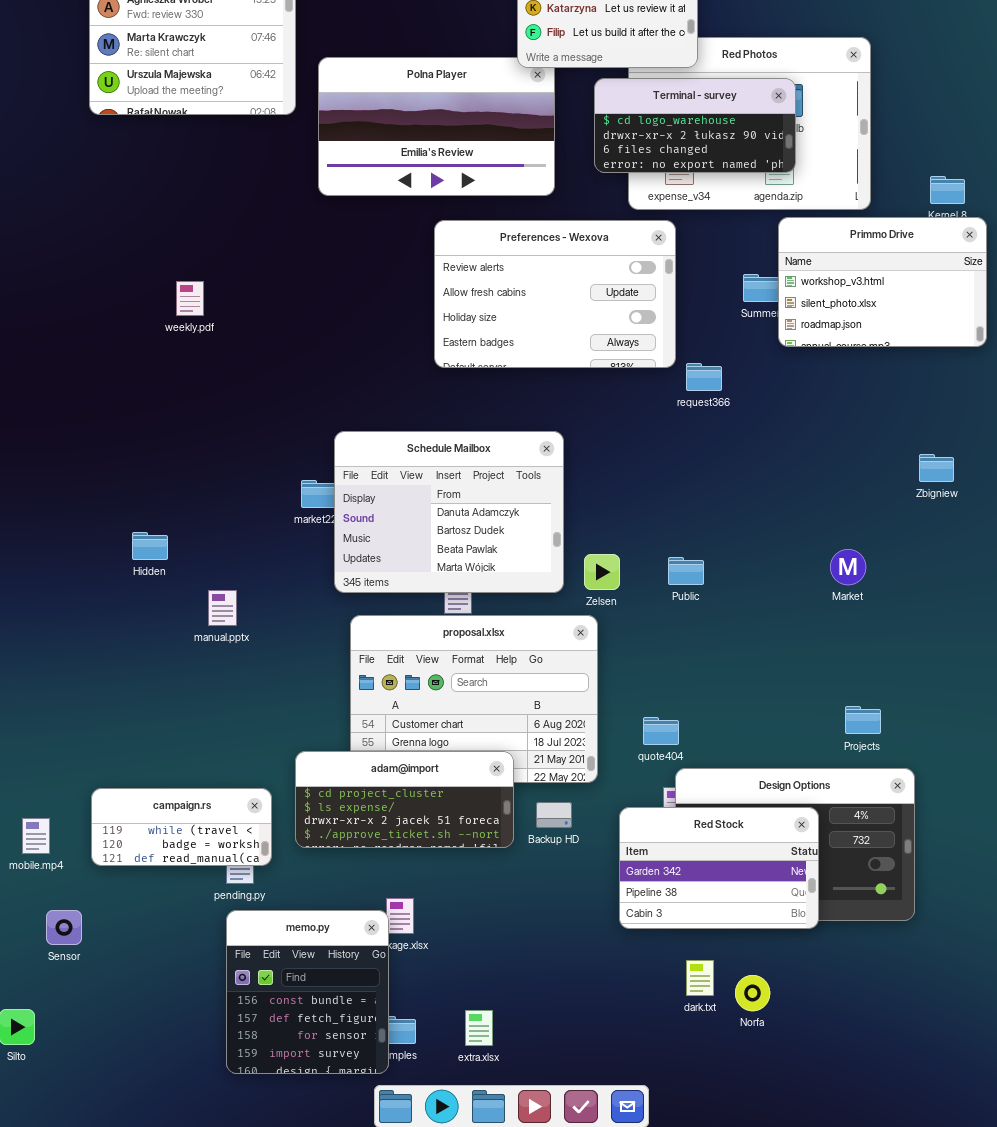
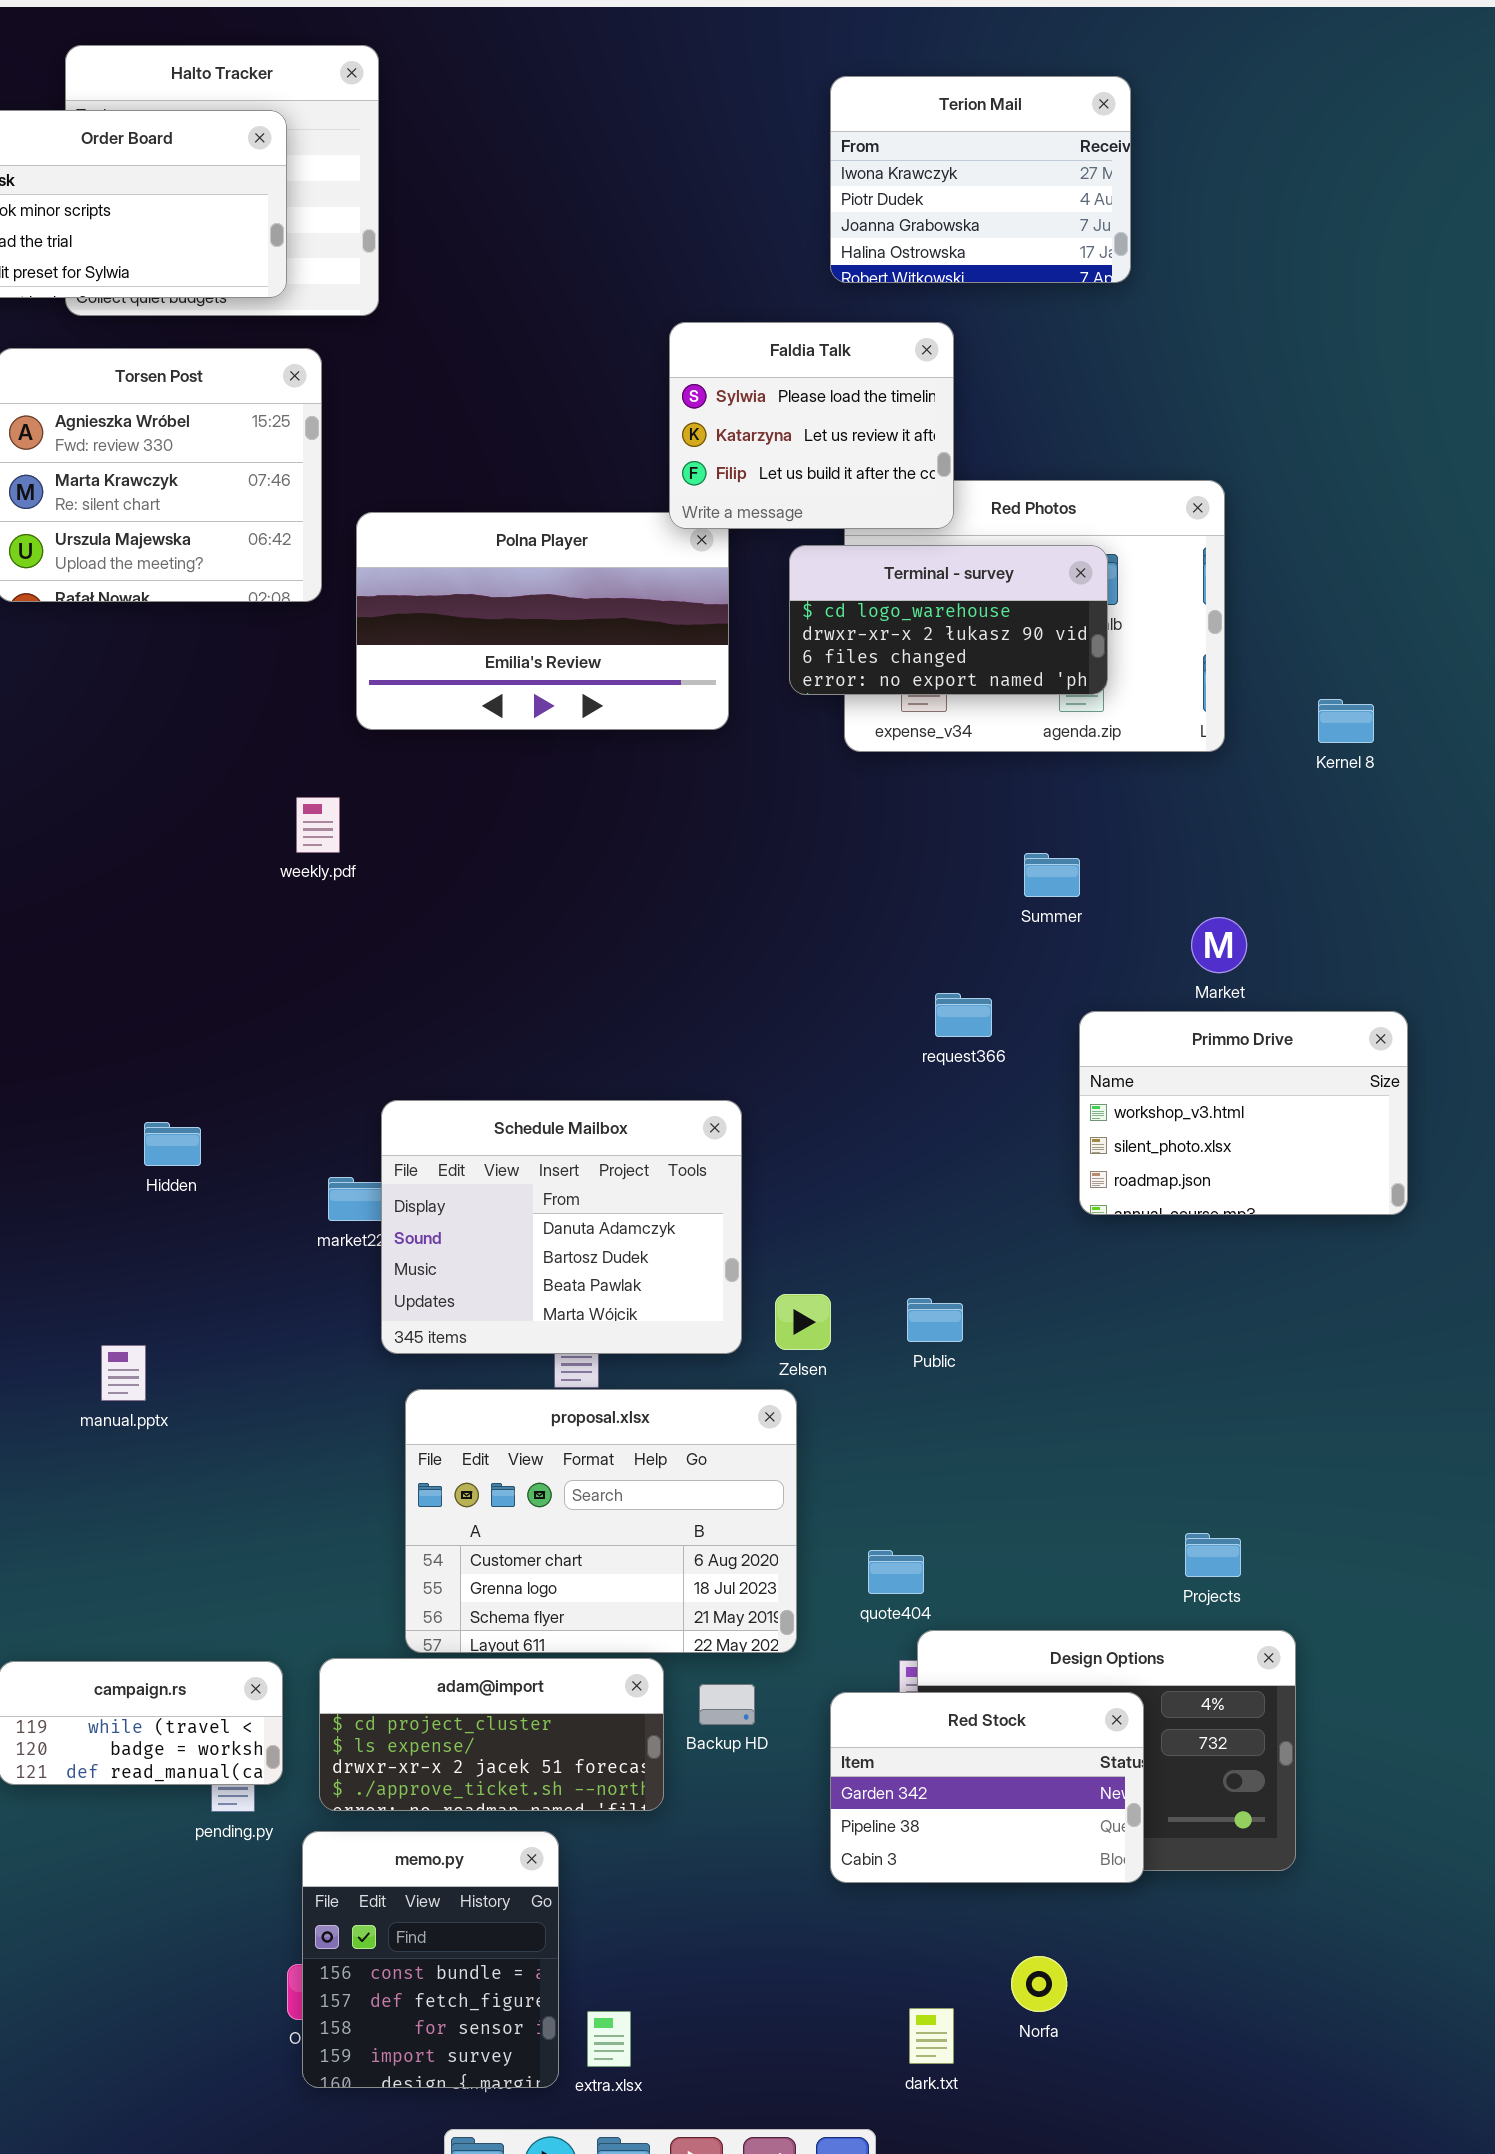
Primmo Drive: [778,217,987,347] -> [1079,1011,1408,1215], moved
Preferences - Wexova: [434,220,676,368] -> none, closed
weekly.pdf: [176,281,204,316] -> [296,797,340,853], moved
Hidden: [132,532,168,560] -> [144,1122,201,1166], moved
Market: [830,549,866,585] -> [1191,917,1247,973], moved
manual.pptx: [208,590,237,626] -> [101,1345,146,1401], moved
adam@import: [295,751,514,848] -> [319,1658,664,1811], moved
memo.py: [226,910,389,1074] -> [302,1831,559,2088], moved
dark.txt: [686,960,714,996] -> [909,2008,954,2064], moved

